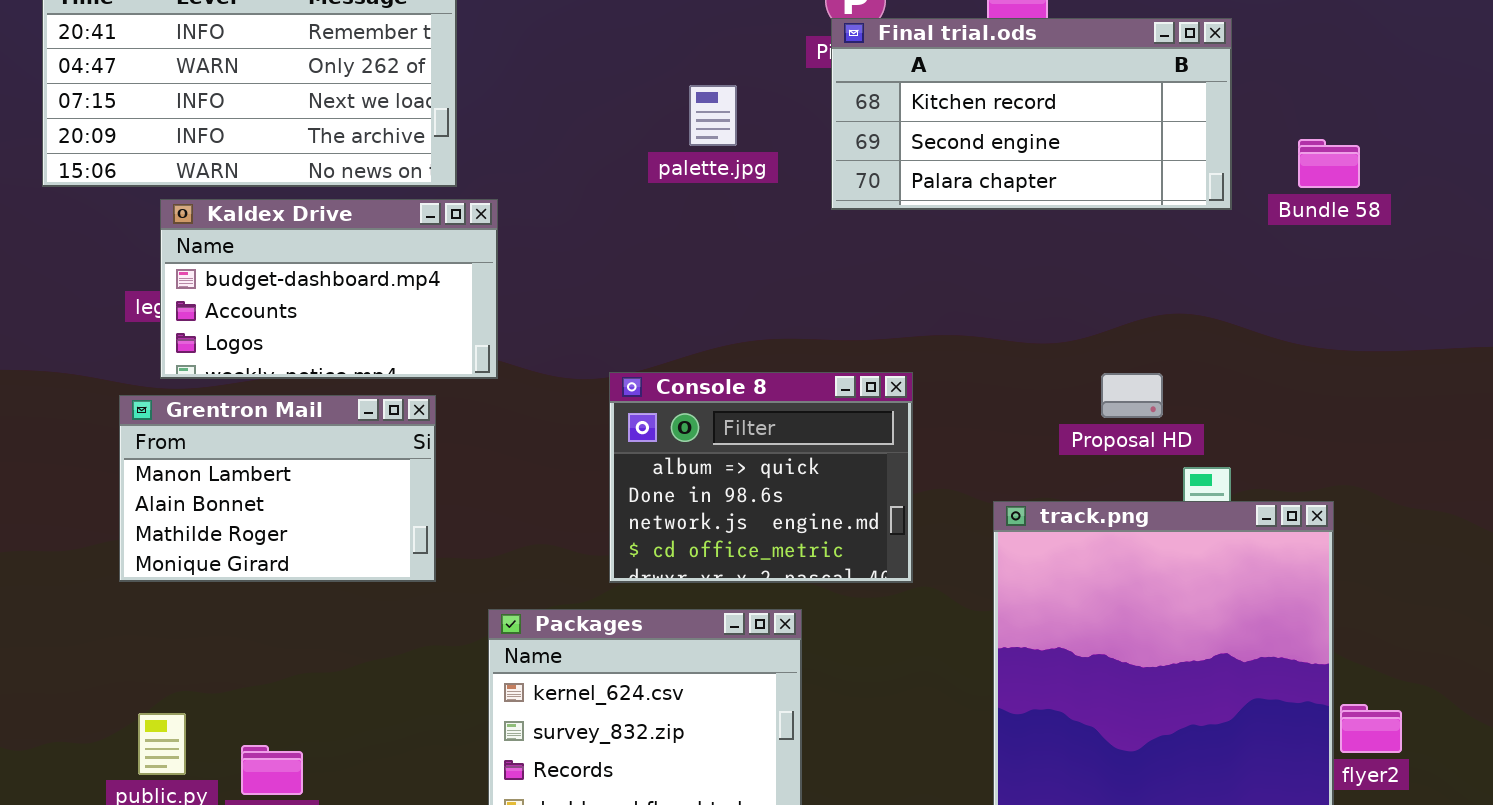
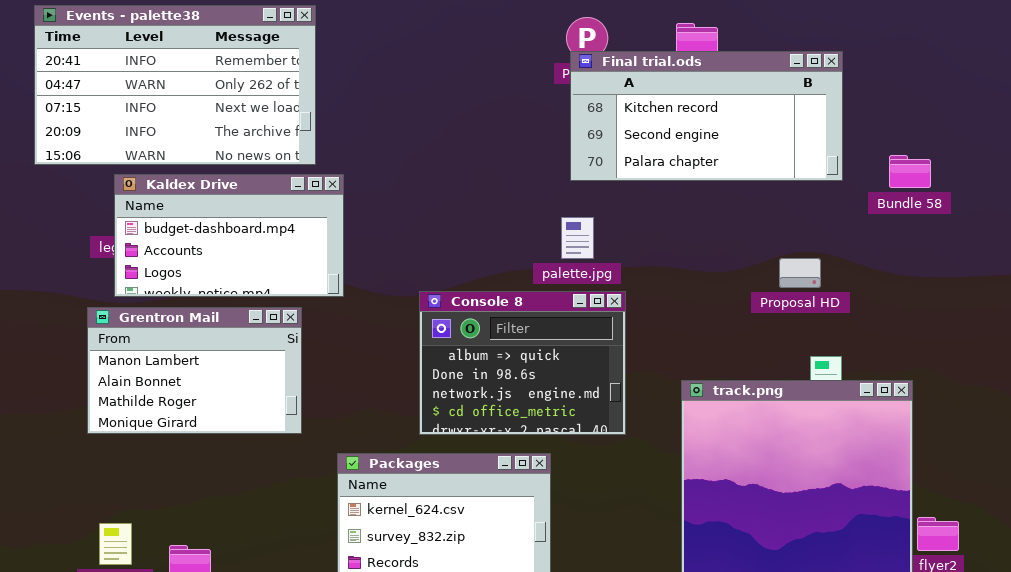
palette.jpg: [689,85,737,146] -> [561,217,594,259], moved
Bundle 58: [1298,139,1360,188] -> [889,155,931,188], moved
Proposal HD: [1101,373,1163,418] -> [779,258,821,288], moved

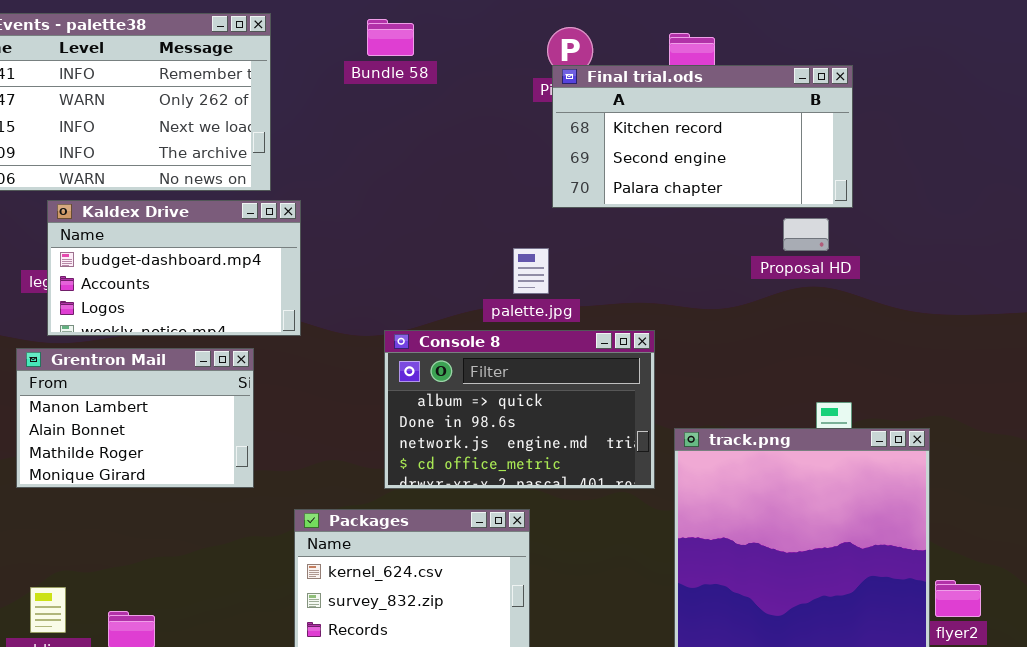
Bundle 58: [889,155,931,188] -> [367,19,414,56], moved
palette.jpg: [561,217,594,259] -> [513,248,549,294], moved
Proposal HD: [779,258,821,288] -> [783,218,829,251], moved
Console 8: [419,291,626,435] -> [384,330,655,489], resized

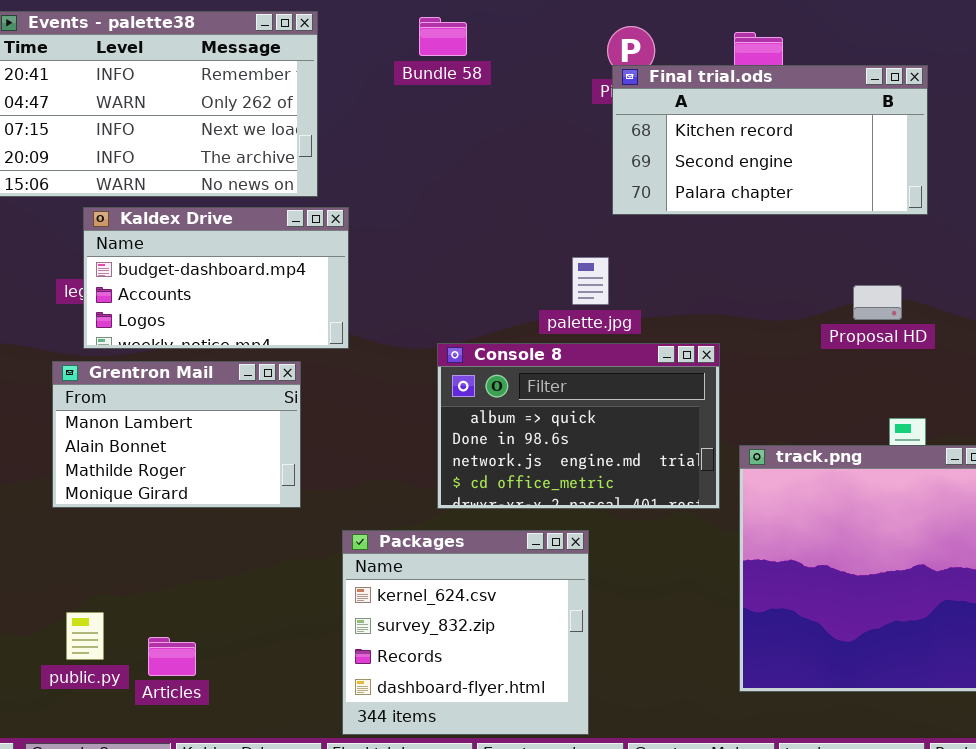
Proposal HD: [783,218,829,251] -> [853,285,902,320], moved

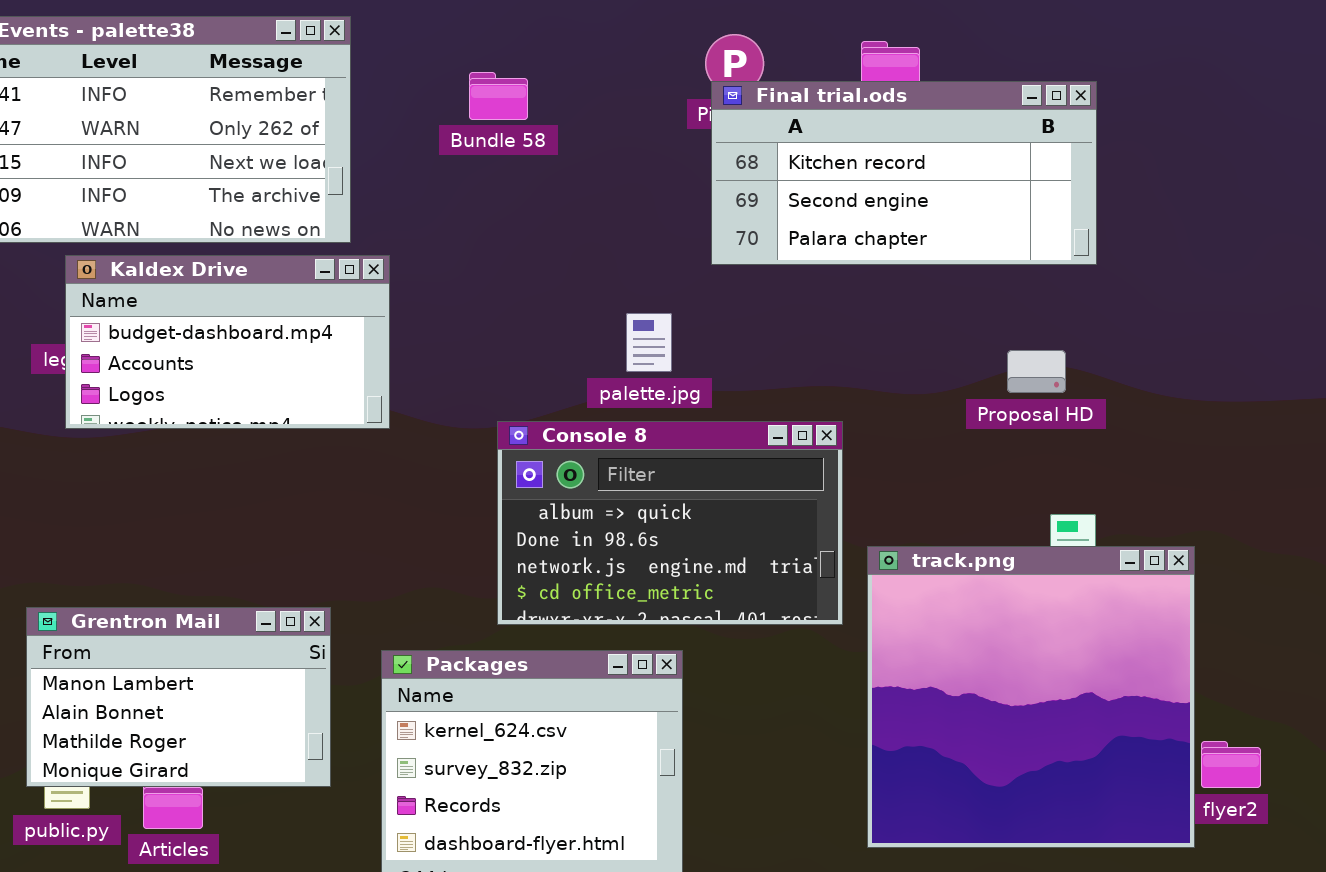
Bundle 58: [419,17,467,56] -> [469,72,528,120], moved
palette.jpg: [572,257,609,305] -> [626,313,672,372], moved
Grentron Mail: [52,361,301,508] -> [26,607,331,787], moved

